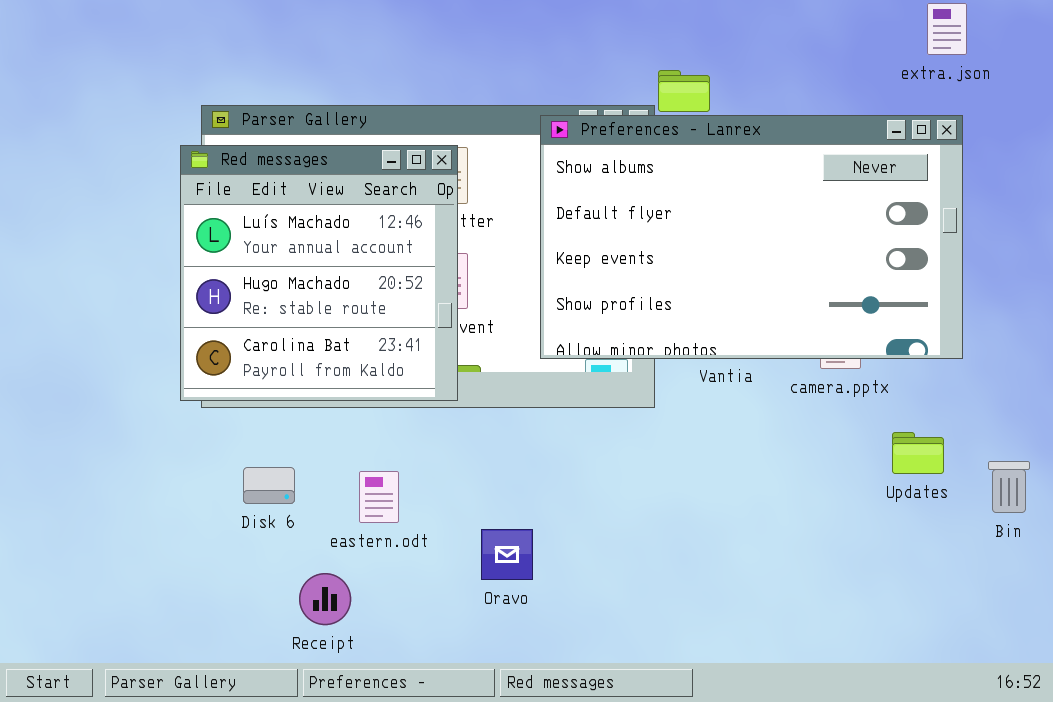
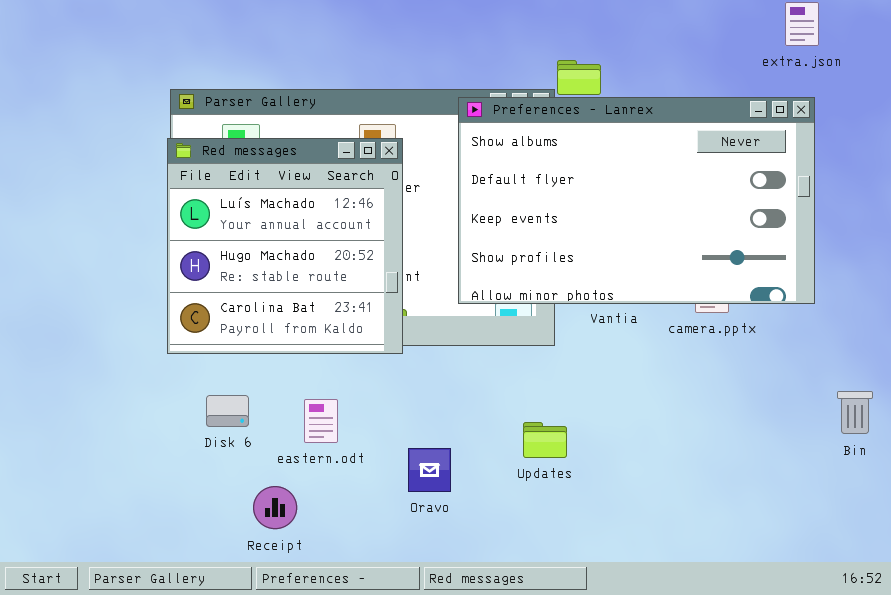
Red messages: [180,145,458,401] -> [167,138,403,354], moved
Updates: [892,432,944,474] -> [523,422,567,458], moved

